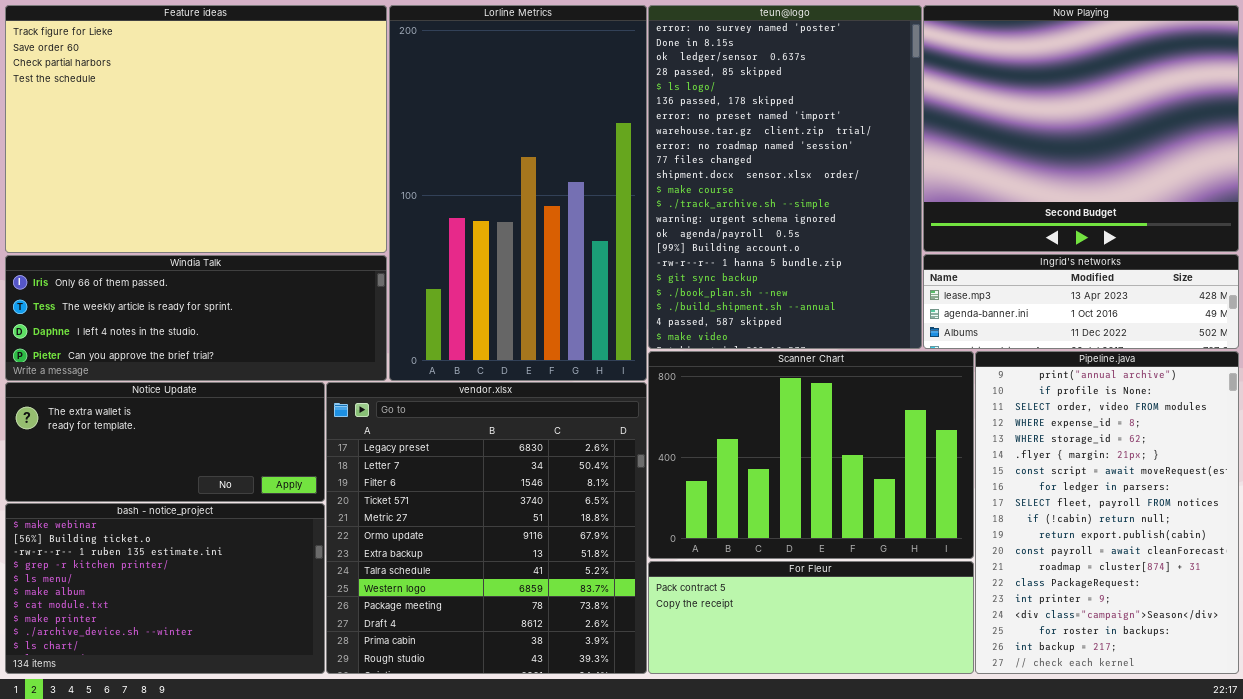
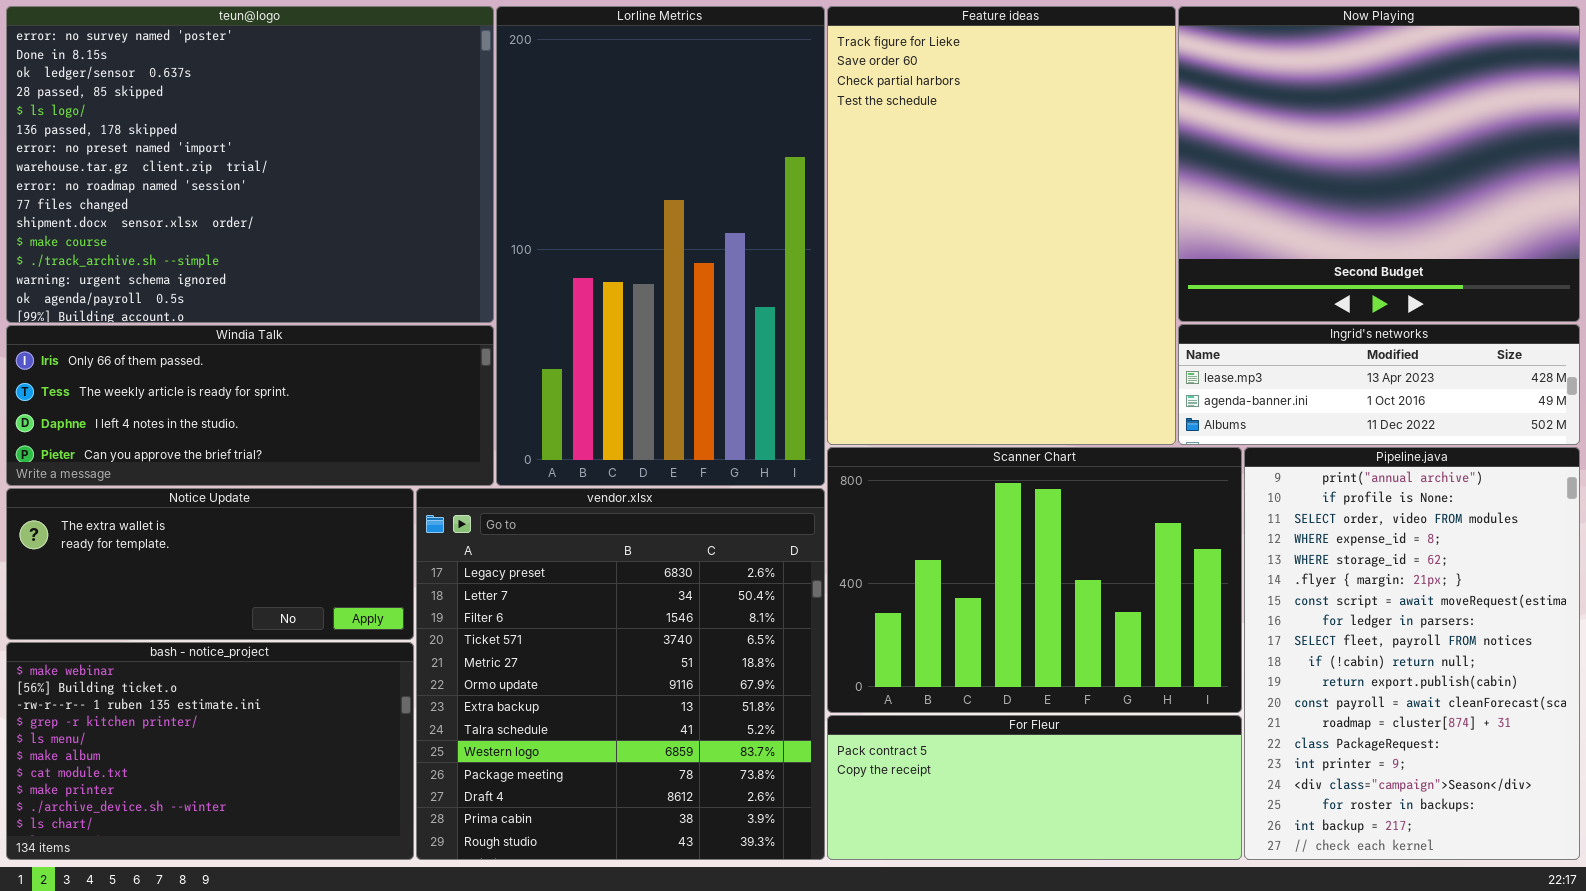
Feature ideas: [5,5,387,253] -> [827,6,1176,445], moved, resized
teun@logo: [648,5,922,349] -> [6,6,494,323], moved, resized

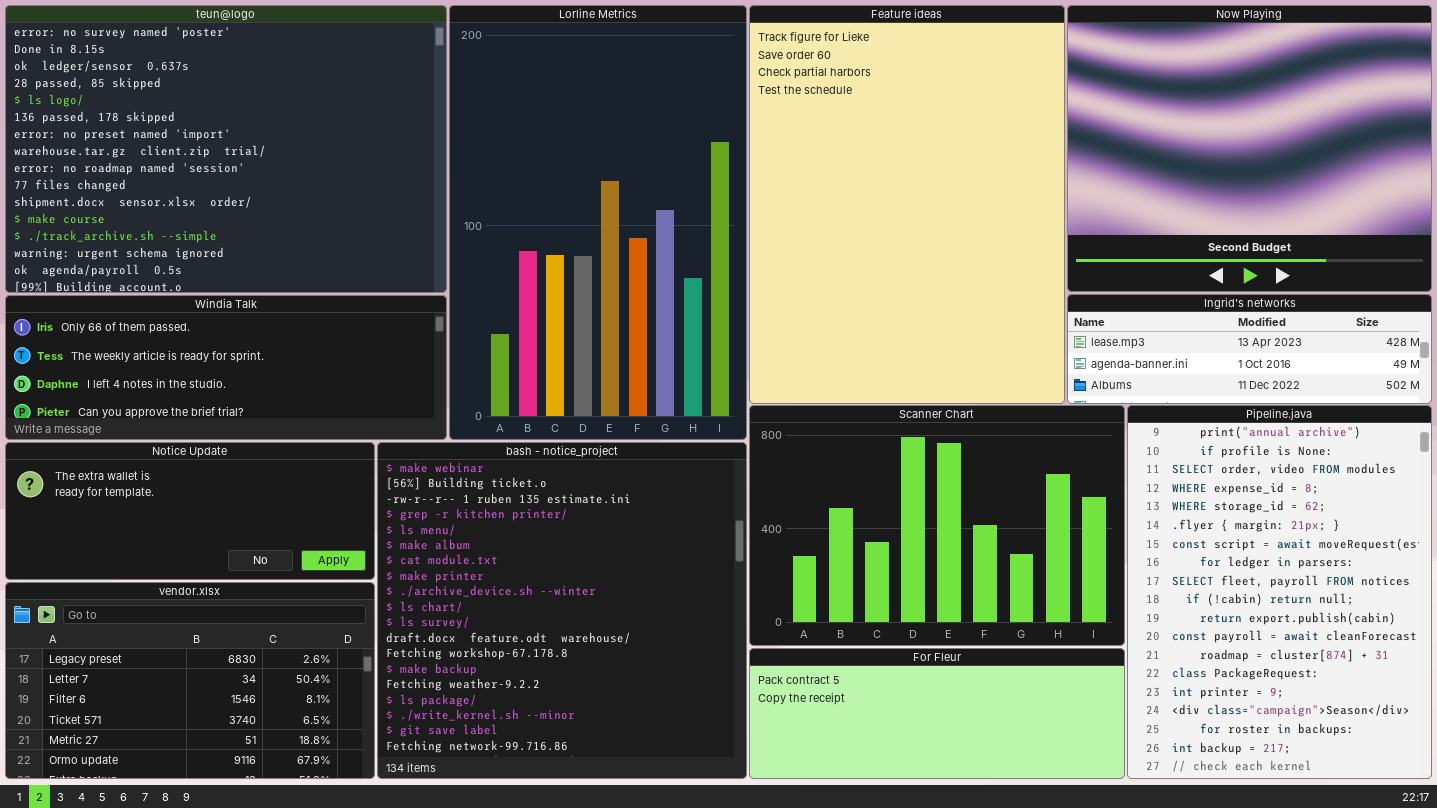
vendor.xlsx: [416,488,825,860] -> [5,582,375,779], moved, resized
bash - notice_project: [6,642,414,860] -> [377,442,747,779], moved, resized

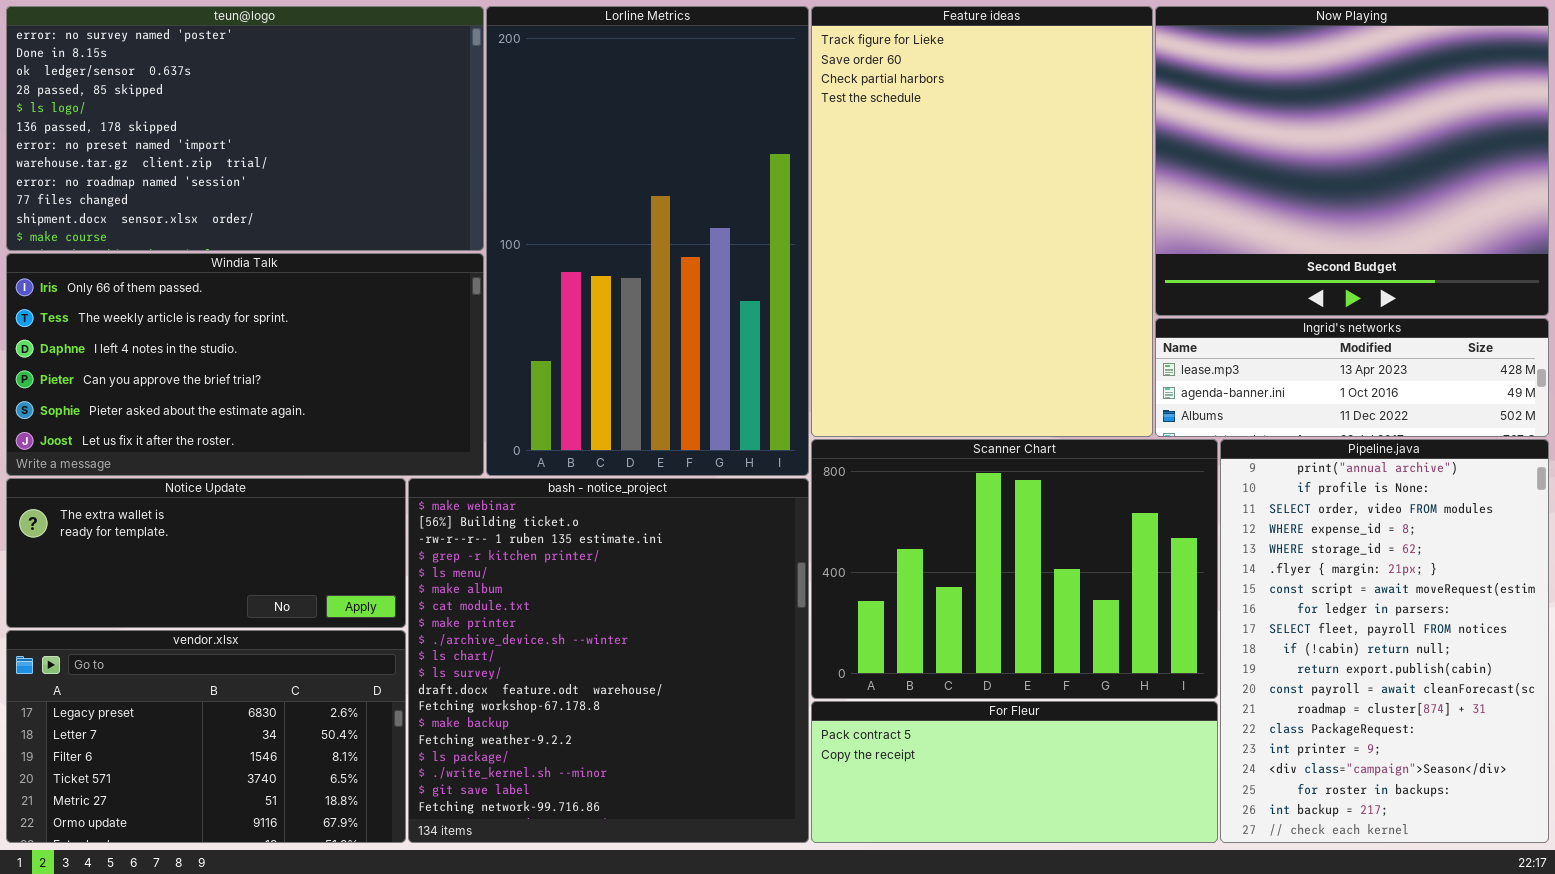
teun@logo: [5,5,447,293] -> [6,6,484,251], resized
Windia Talk: [5,295,447,440] -> [6,253,484,476], resized

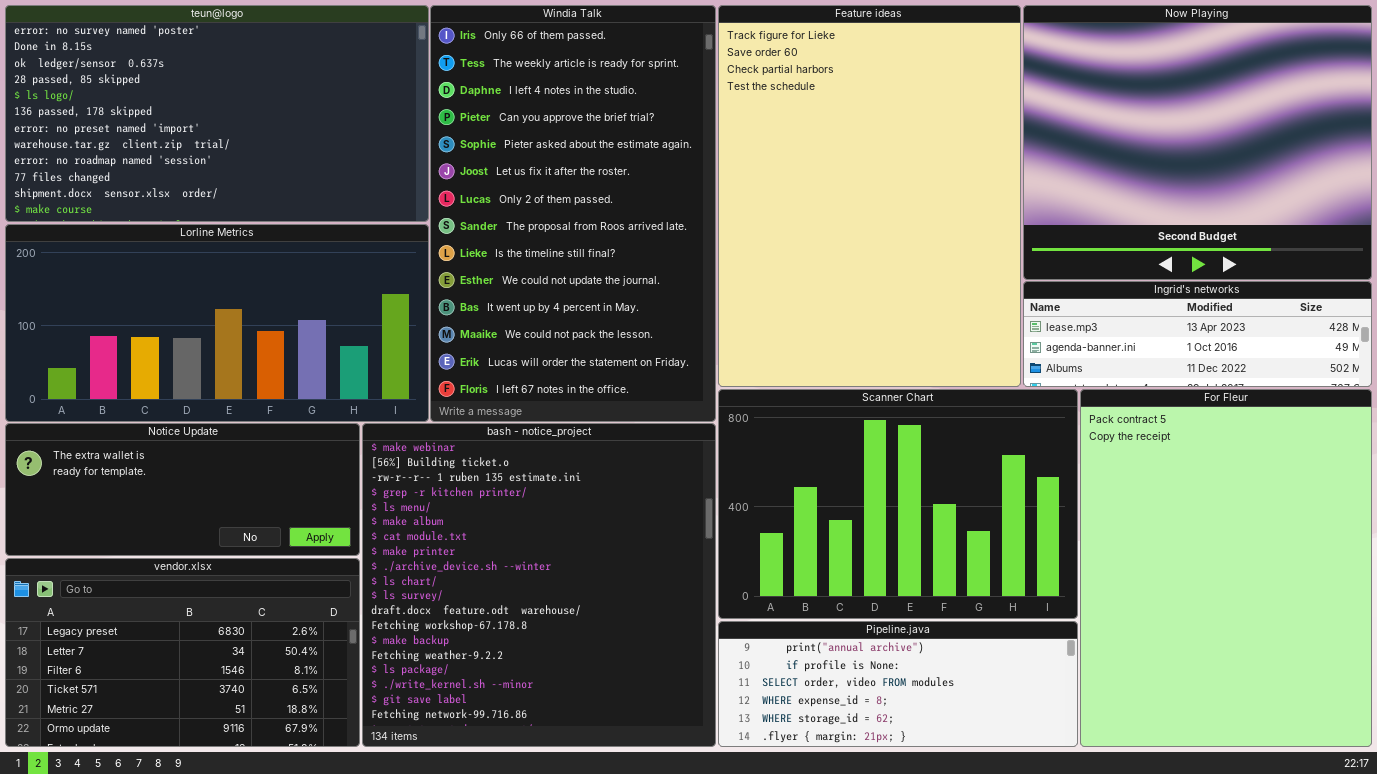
Lorline Metrics: [486,6,809,476] -> [5,224,429,422], moved, resized
Windia Talk: [6,253,484,476] -> [430,5,716,422], moved, resized
Pipeline.java: [1220,439,1549,843] -> [718,621,1078,747], moved, resized
For Fleur: [811,701,1218,843] -> [1080,389,1372,747], moved, resized

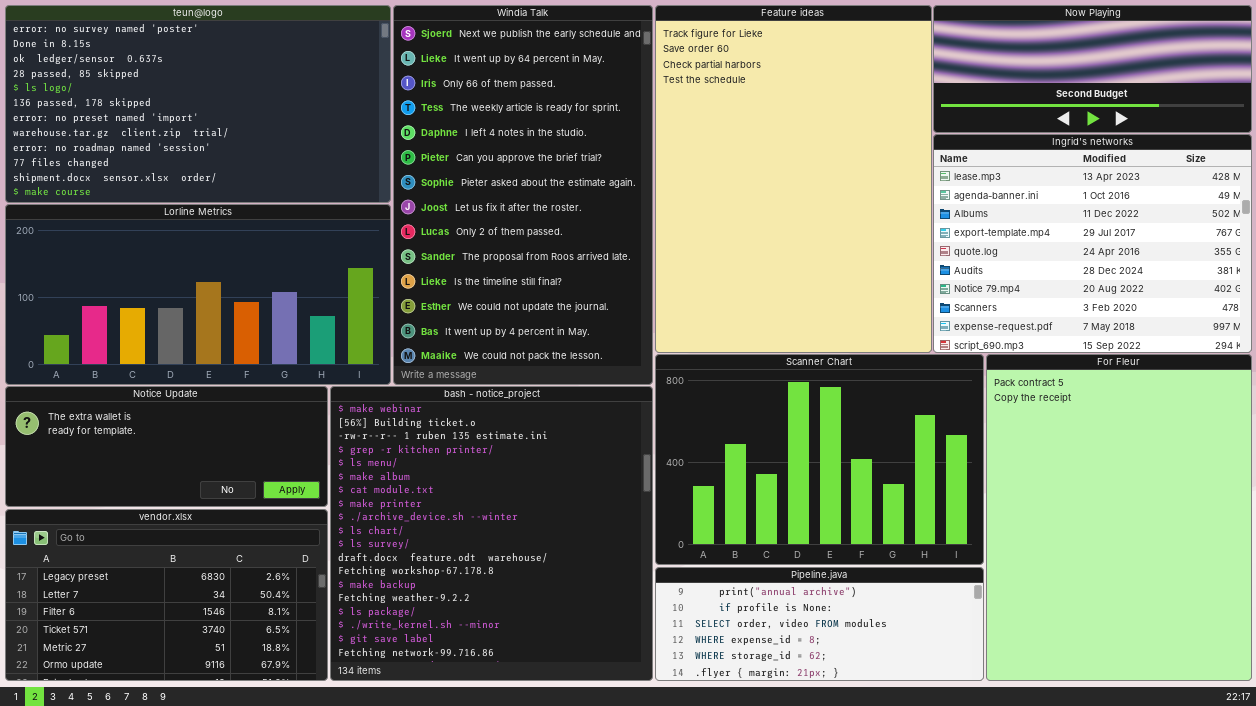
Windia Talk: [430,5,716,422] -> [393,5,653,385], scrolled up 2 rows
Now Playing: [1023,5,1372,280] -> [933,5,1252,133], resized
Ingrid's networks: [1023,281,1372,387] -> [933,134,1252,353], resized

